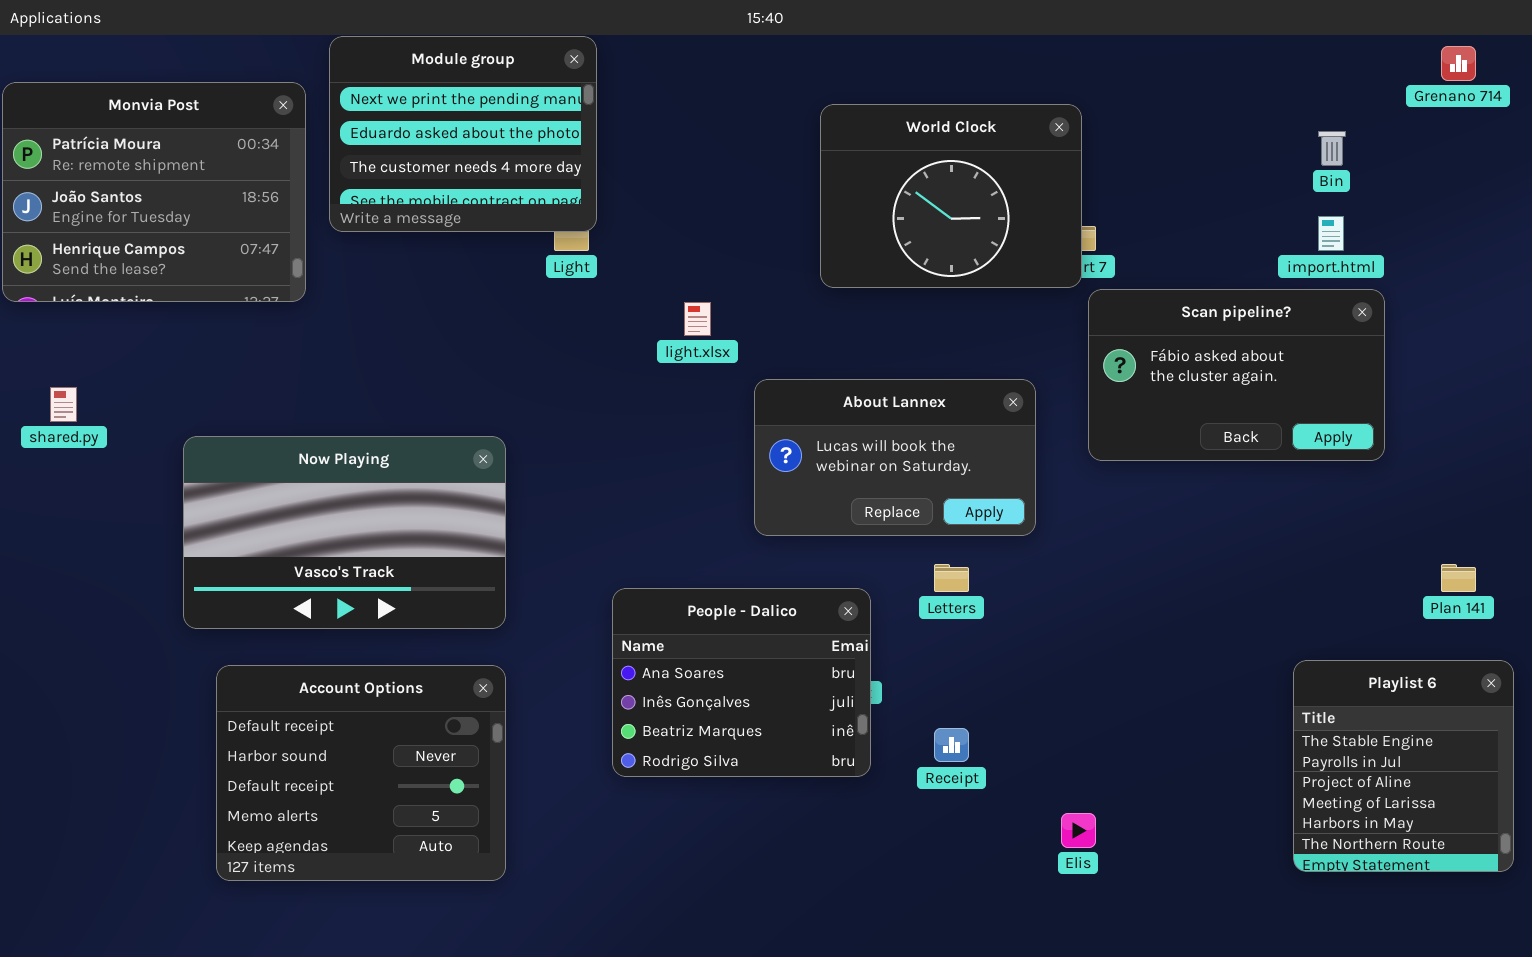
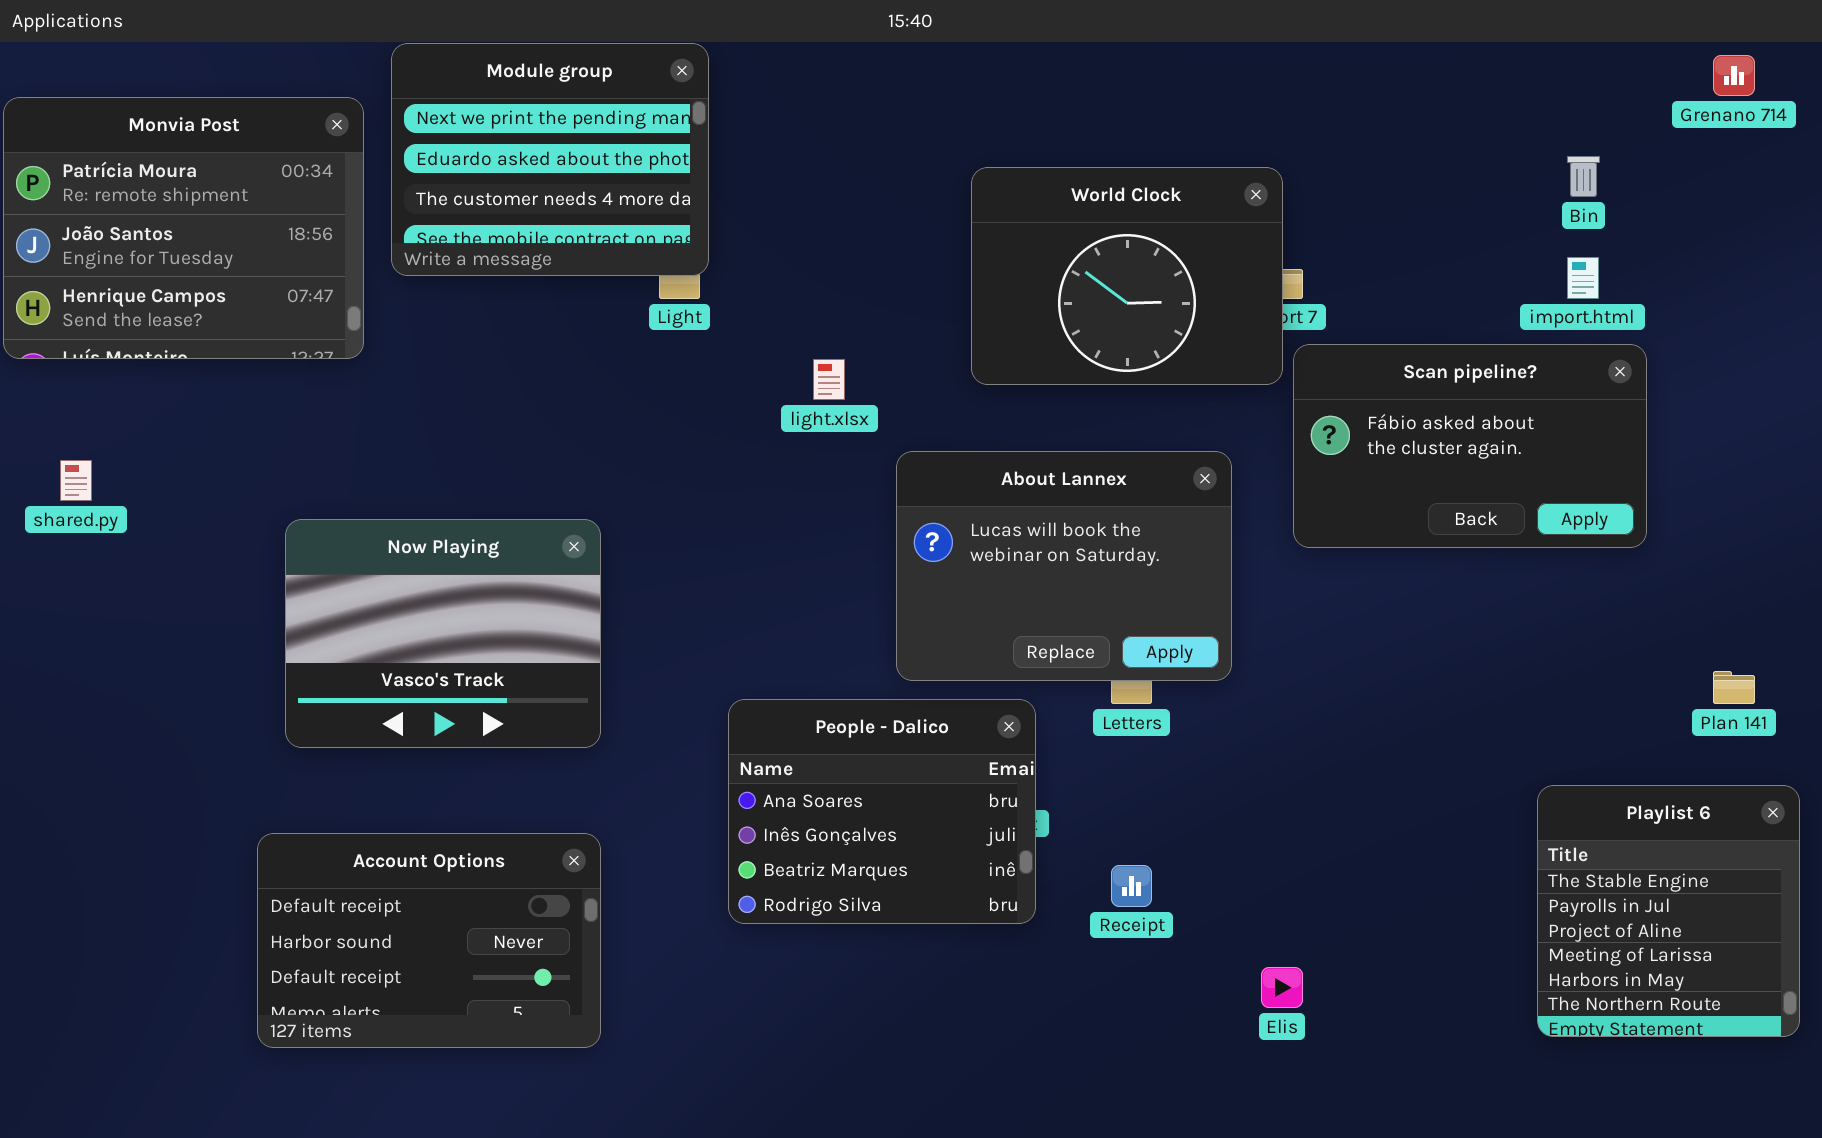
World Clock: [820,104,1082,288] -> [971,167,1283,385], moved
About Lannex: [754,379,1036,536] -> [896,451,1232,681], resized
Now Playing: [183,436,506,629] -> [285,519,601,748], resized
Account Options: [216,665,506,881] -> [257,833,601,1048], resized

